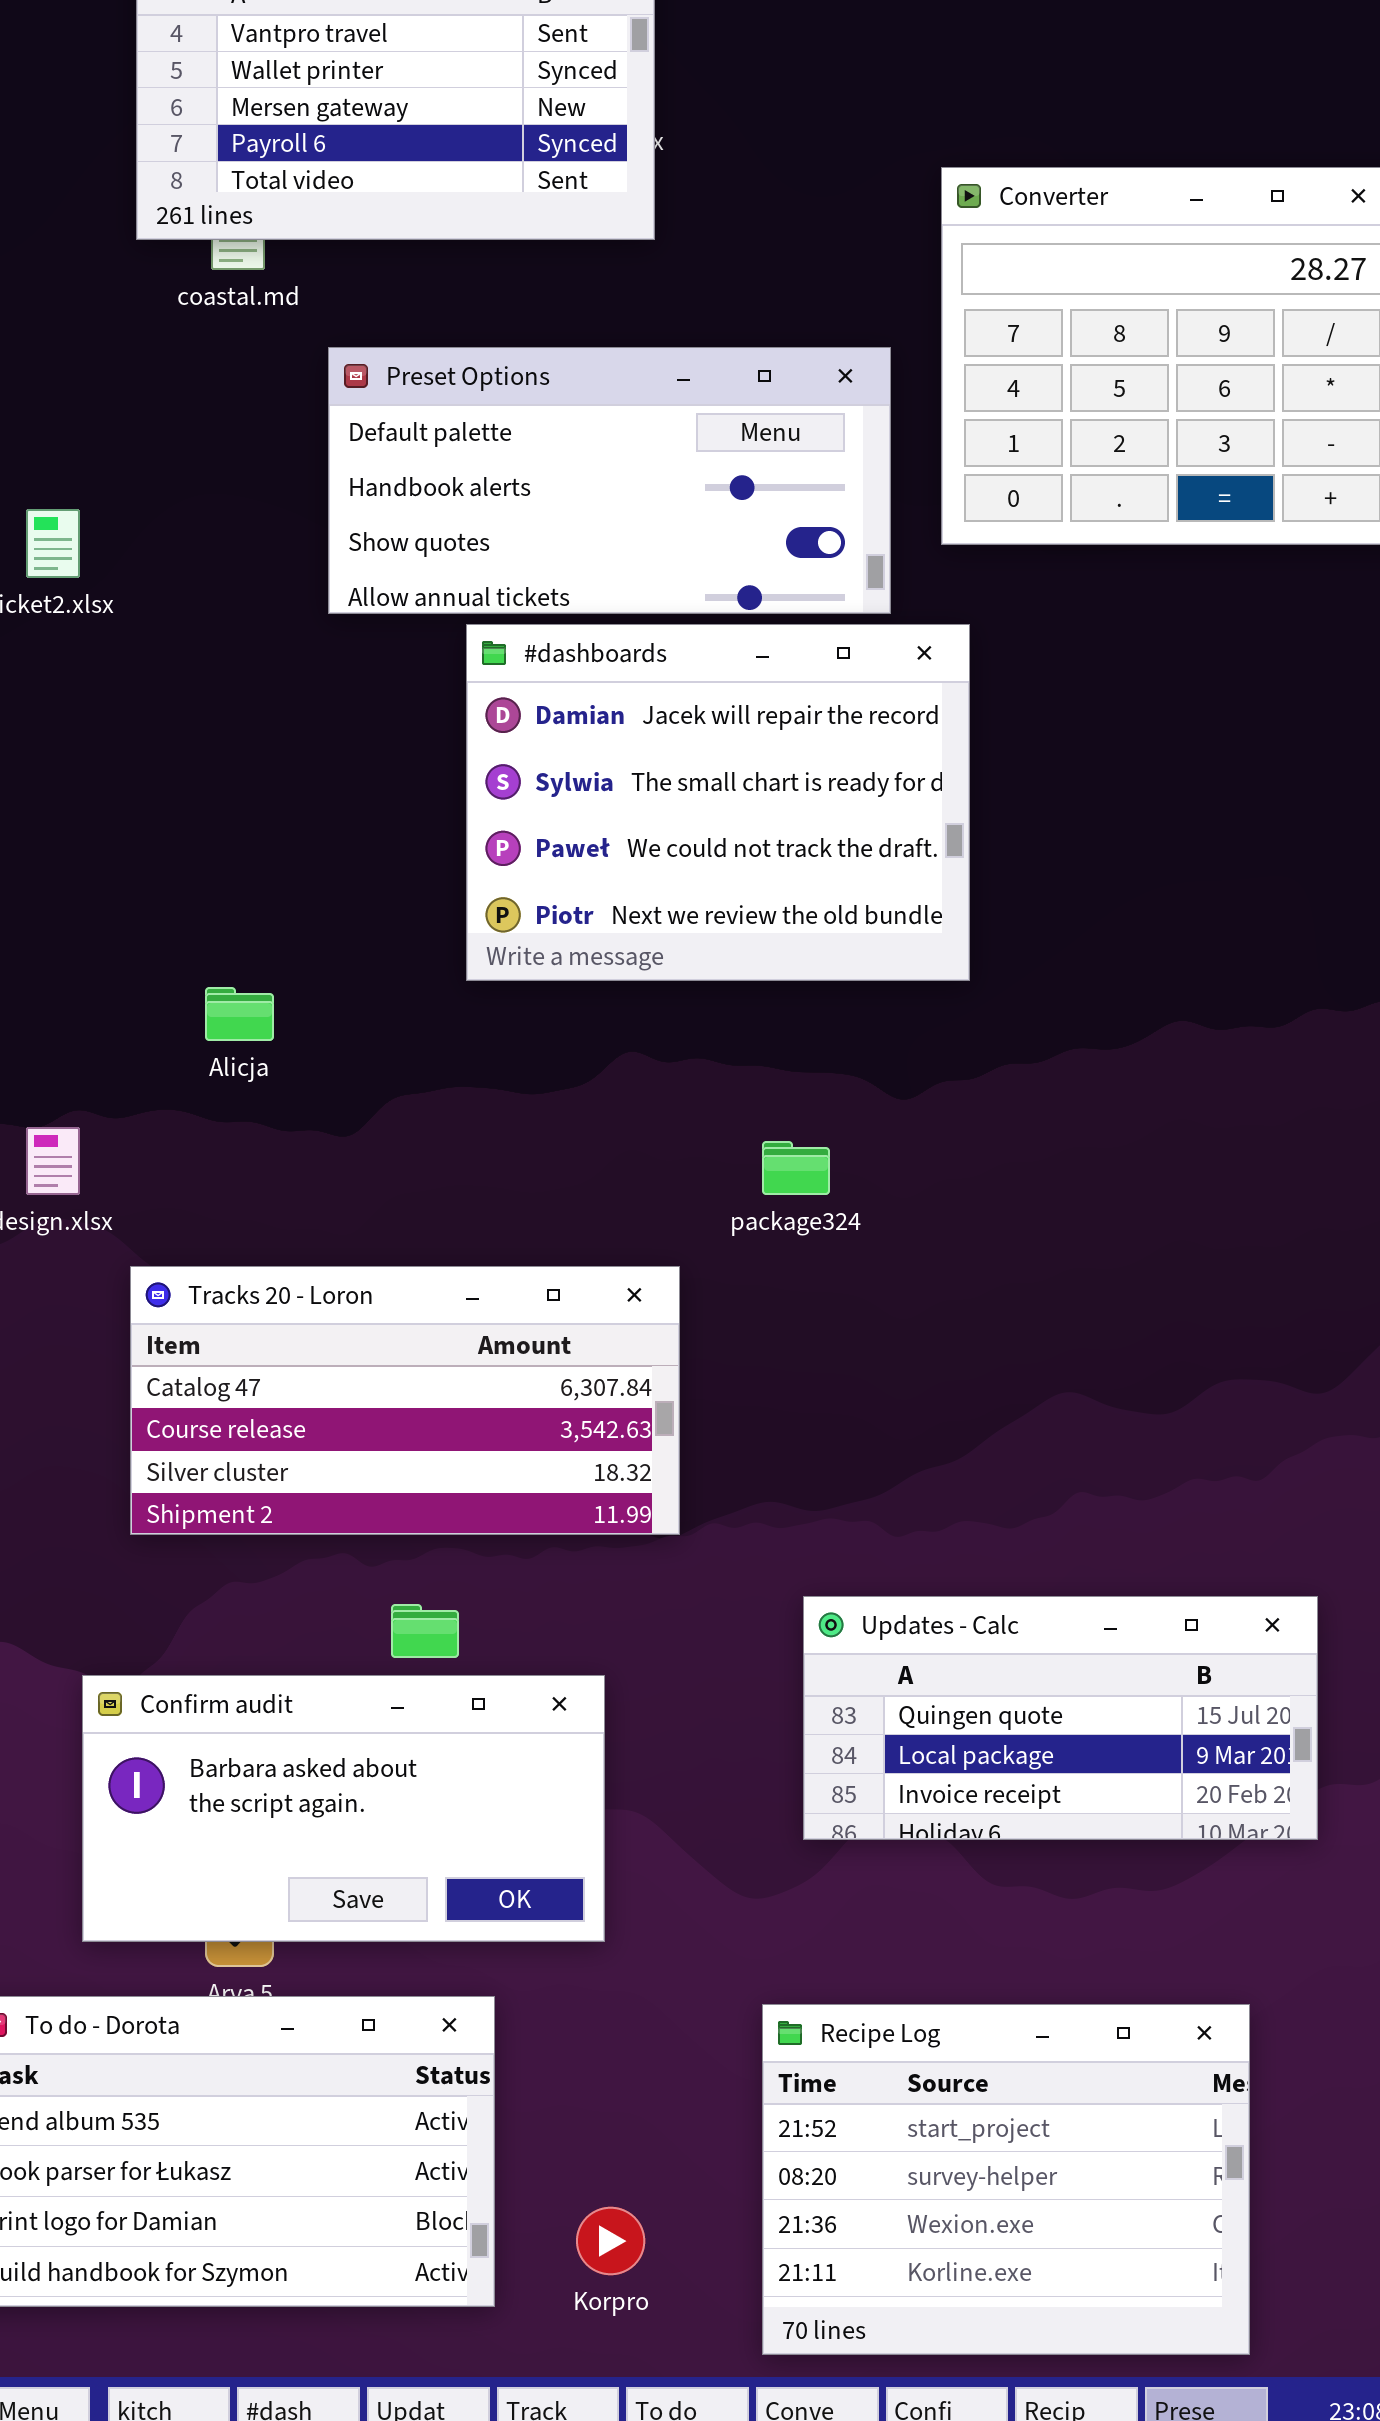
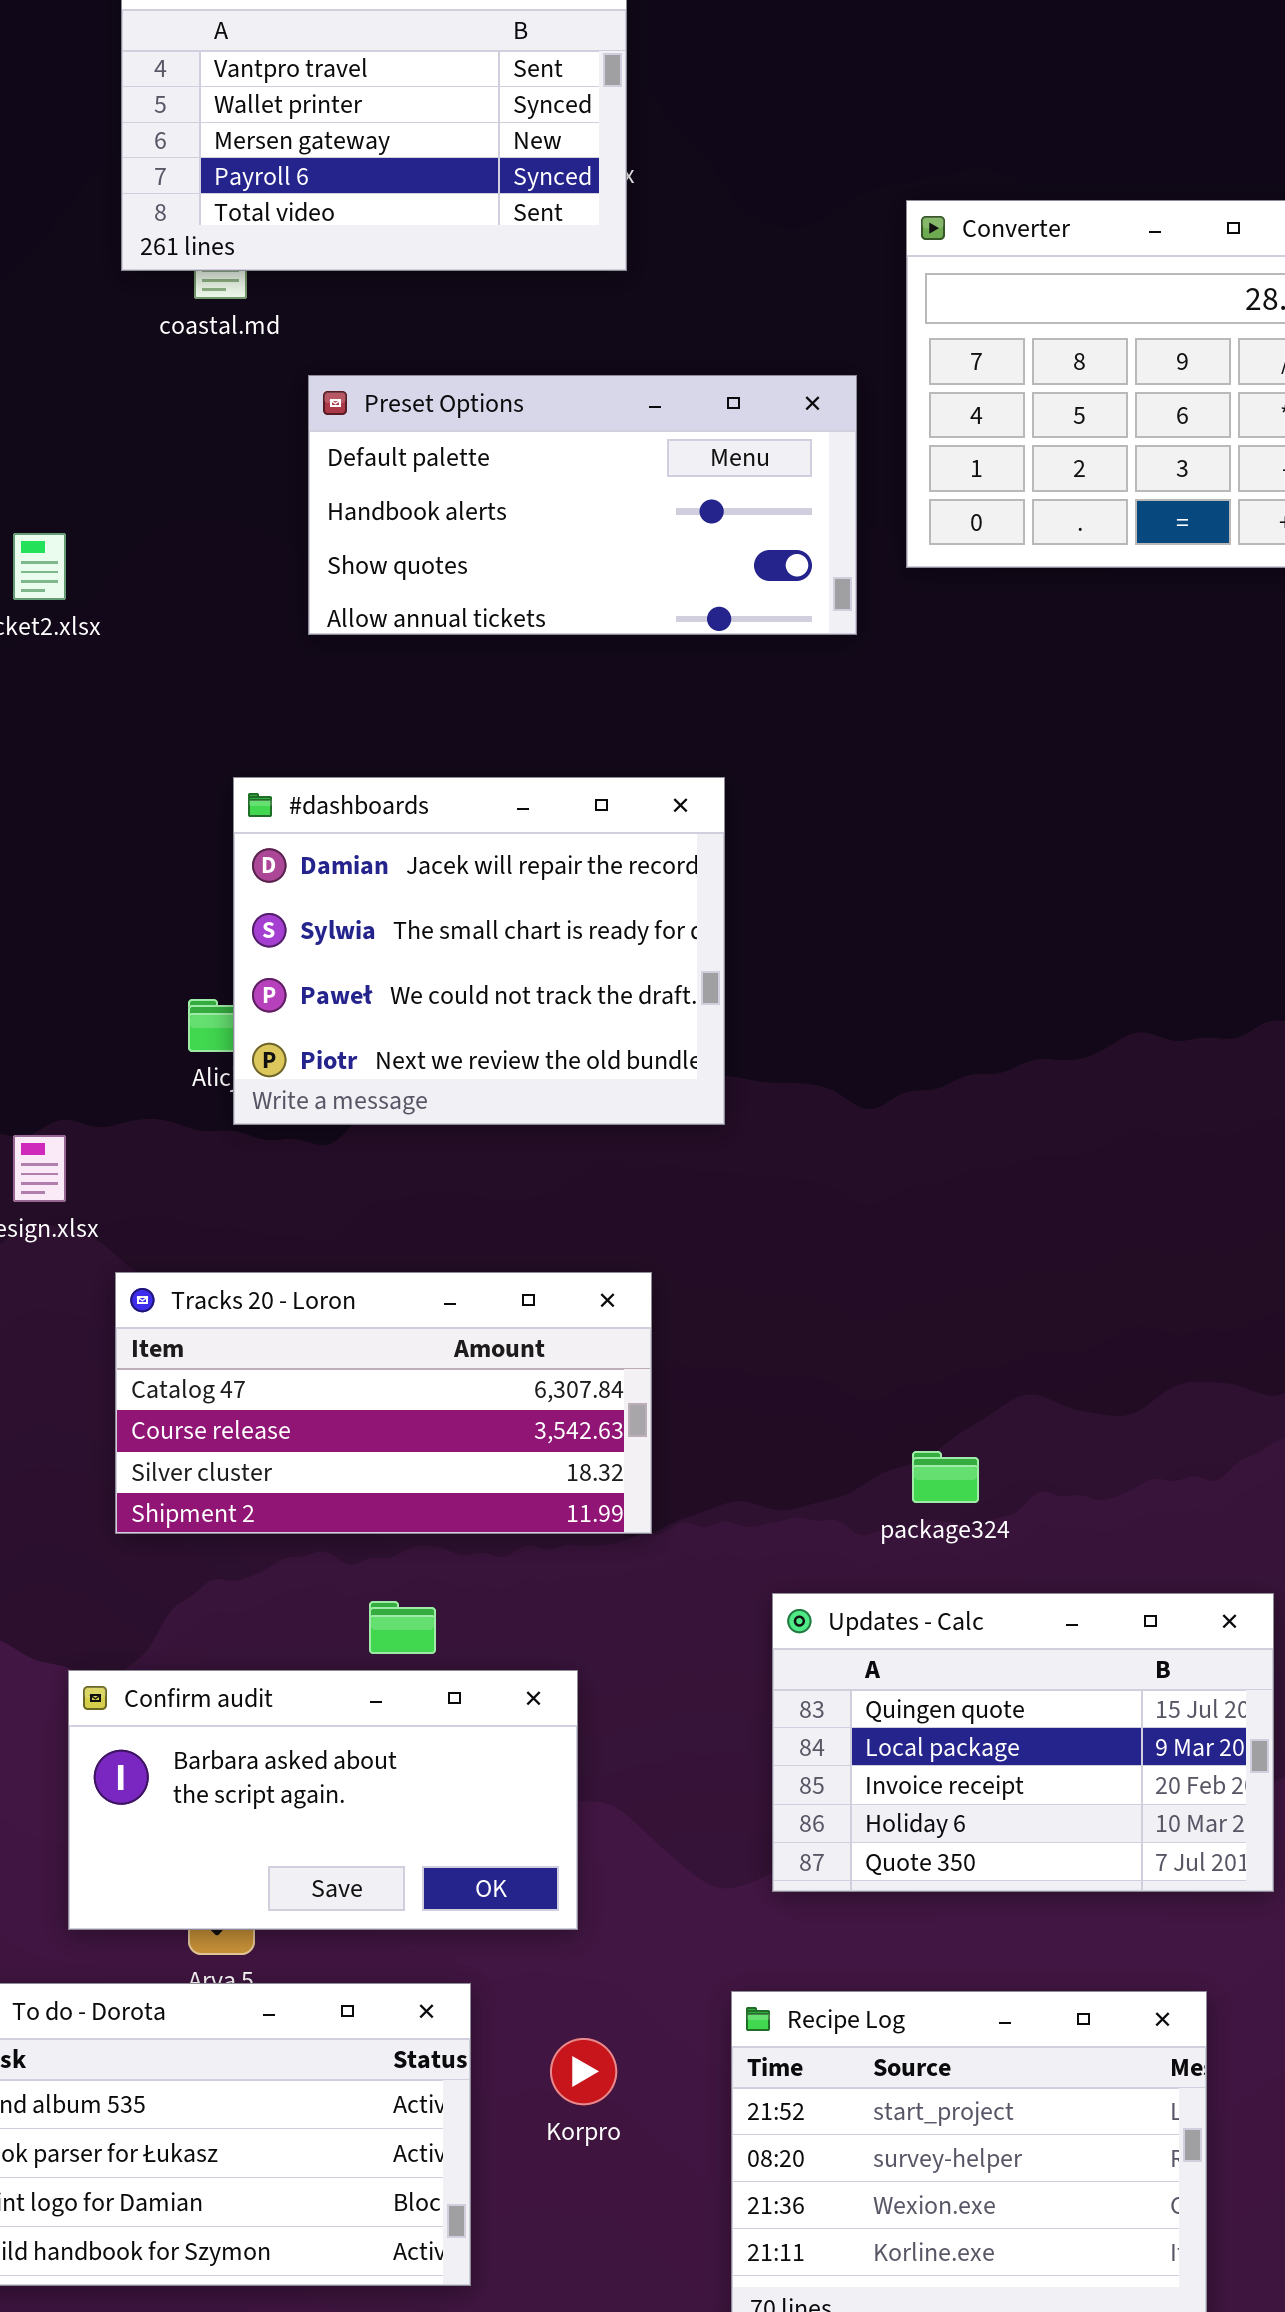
#dashboards: [466,624,970,981] -> [233,777,725,1125], moved
package324: [762,1141,830,1195] -> [912,1451,979,1503], moved
Updates - Calc: [803,1596,1318,1840] -> [772,1593,1274,1892], resized
Korpro: [576,2207,645,2275] -> [550,2038,617,2105], moved

